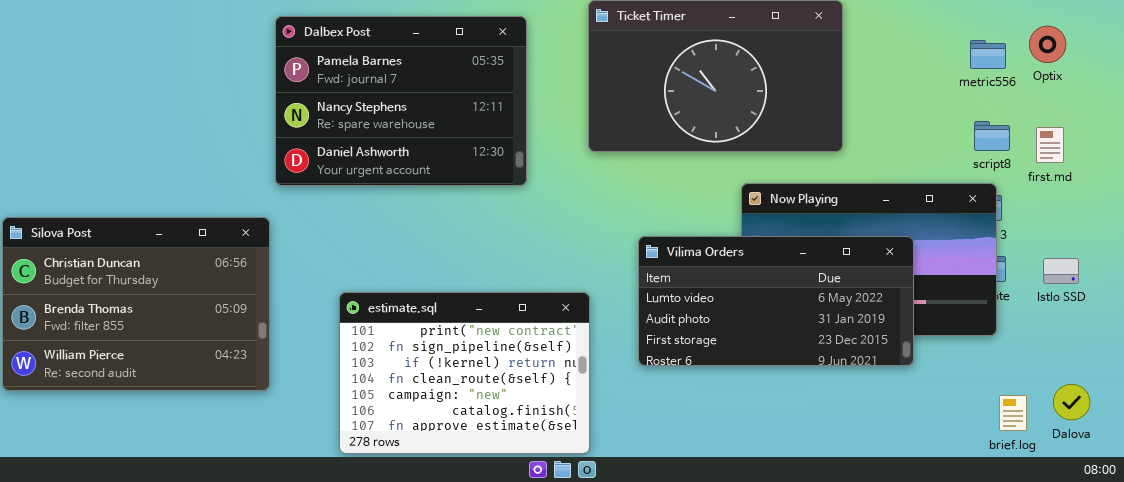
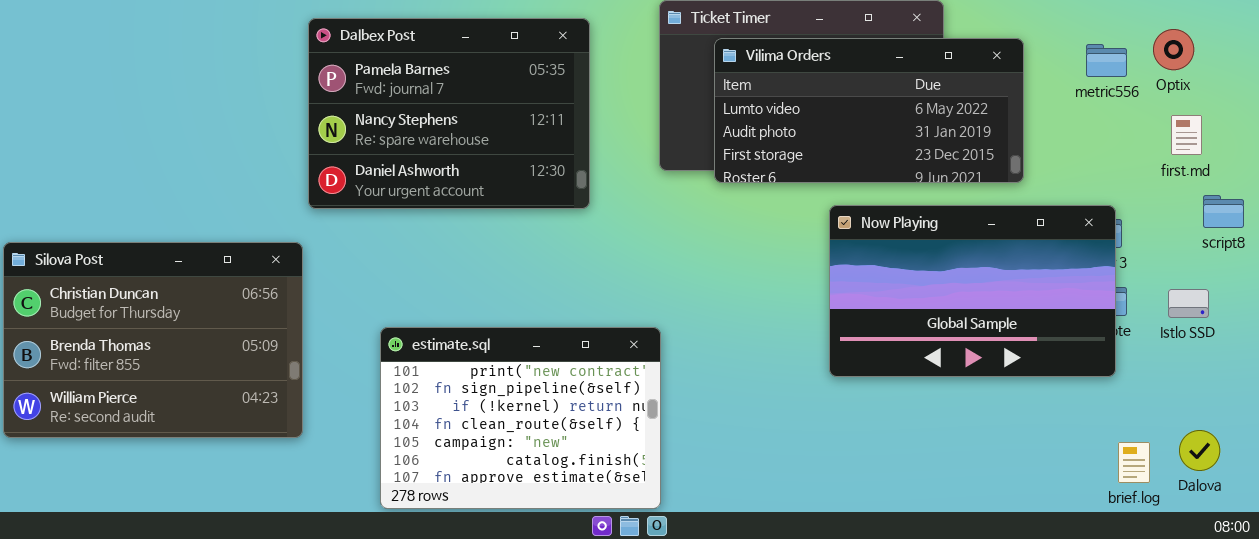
script8: [974,121,1010,151] -> [1203,195,1244,228], moved
first.md: [1036,127,1064,163] -> [1171,115,1202,155], moved
Vilima Orders: [638,236,914,366] -> [714,38,1024,183], moved

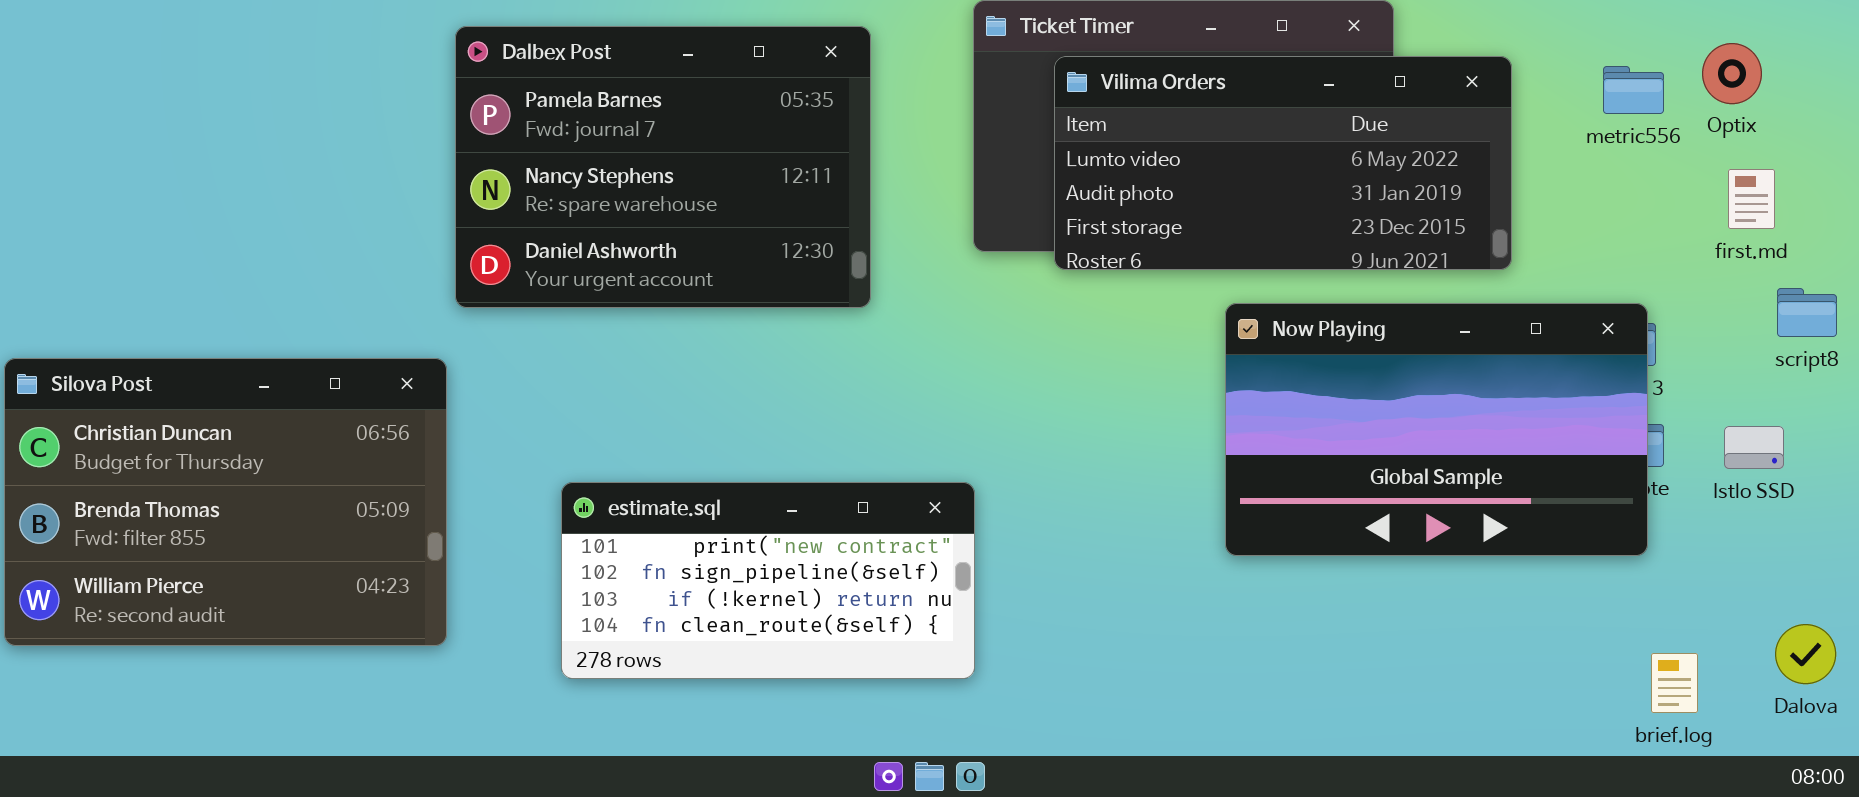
estimate.sql: [380,327,661,509] -> [561,482,975,679], resized
Dalova: [1179,430,1220,471] -> [1775,624,1836,684], moved

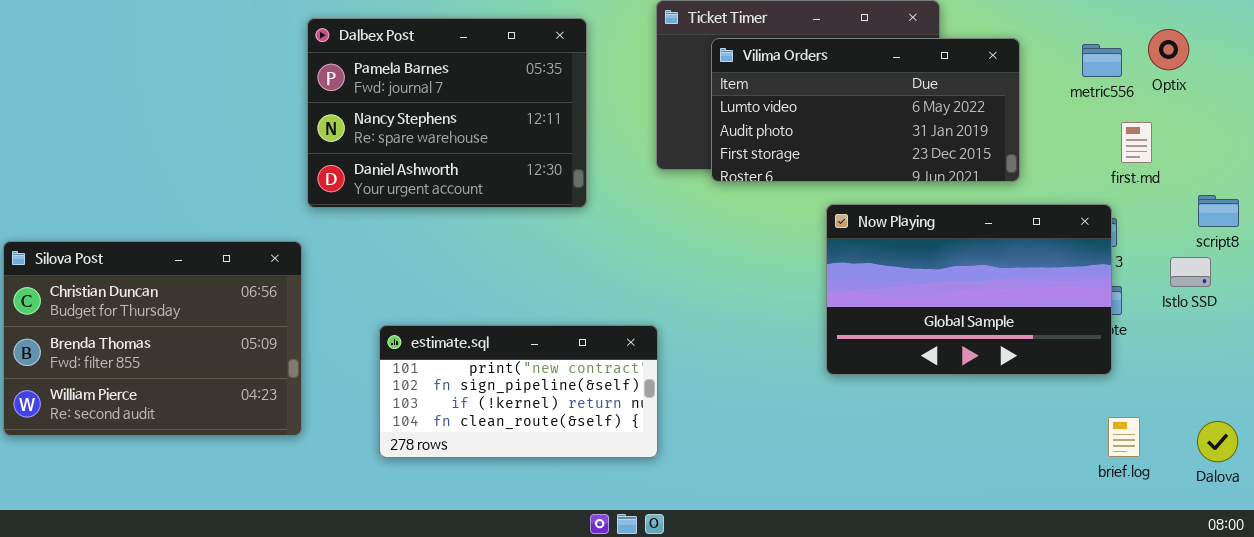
first.md: [1728,169,1775,229] -> [1121,122,1152,163], moved
Istlo SSD: [1724,426,1784,469] -> [1170,257,1211,287], moved
brief.log: [1651,653,1698,713] -> [1108,417,1140,457], moved

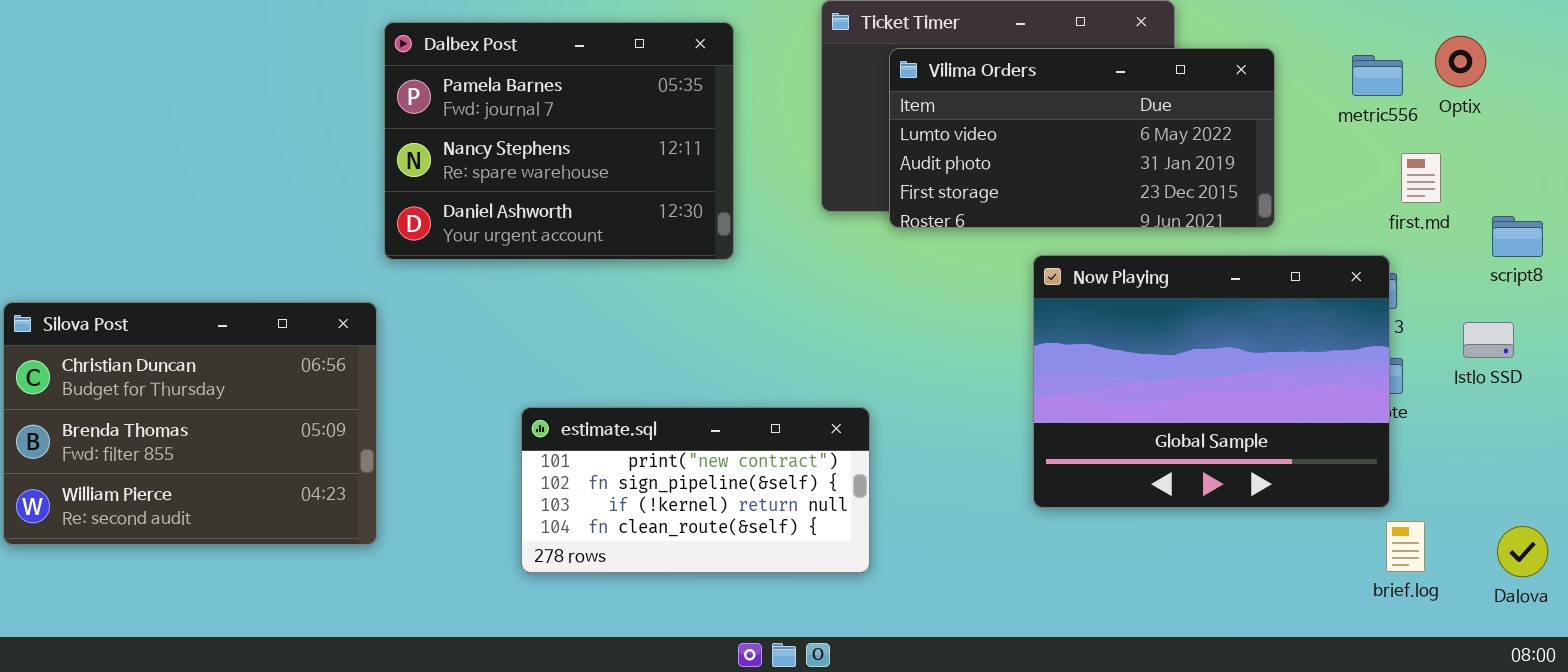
script8: [1198,195,1239,227] -> [1492,216,1543,257], moved
Now Playing: [826,204,1112,375] -> [1033,255,1390,508], resized
estimate.sql: [379,325,658,458] -> [521,407,870,573], moved

